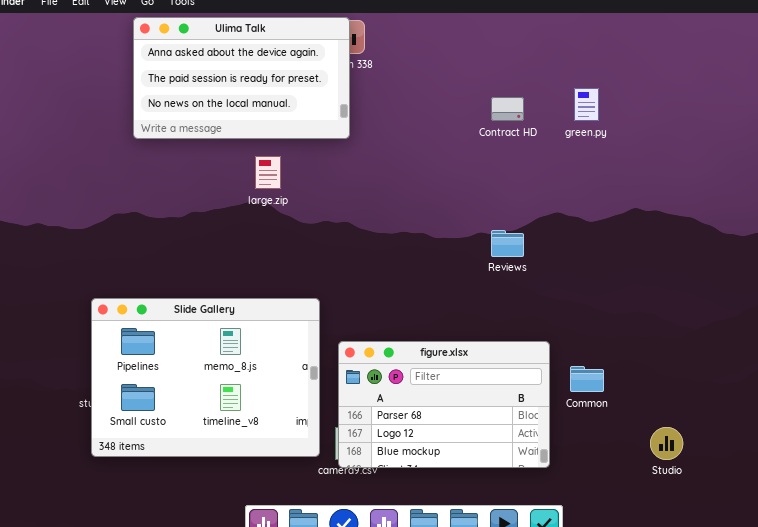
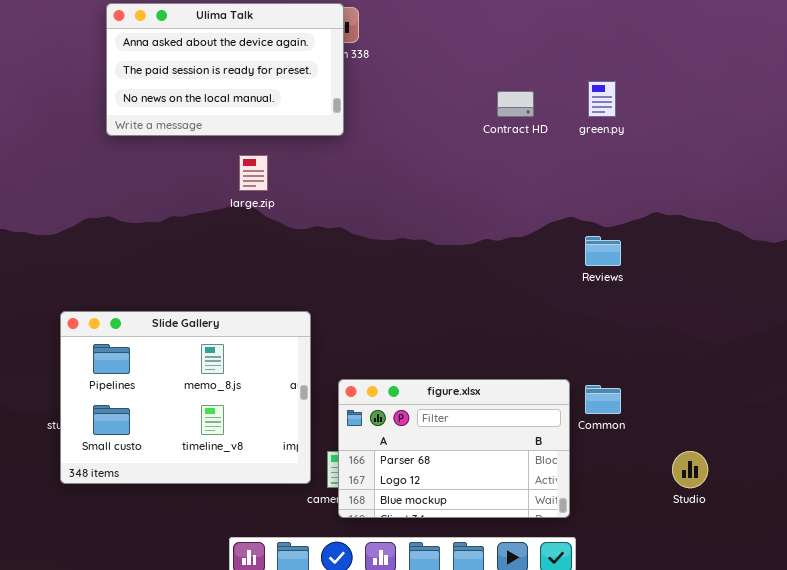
Reviews: [491,230,524,257] -> [585,236,621,266], moved
figure.xlsx: [338,341,550,468] -> [338,379,570,518], moved

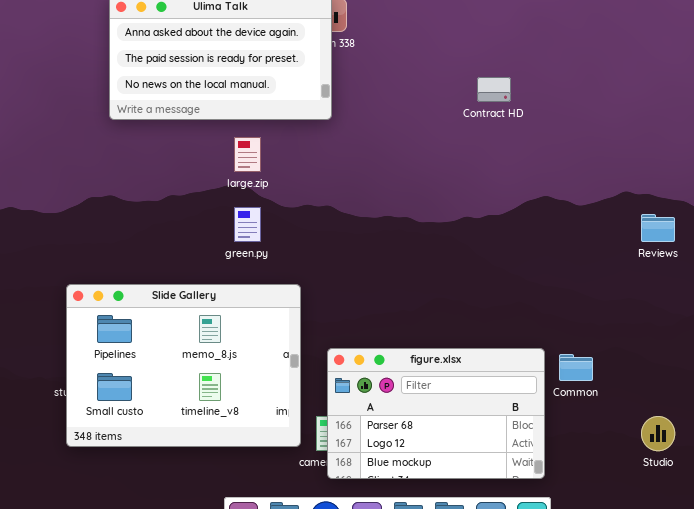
green.py: [588,81,616,117] -> [234,207,261,242], moved
Reviews: [585,236,621,266] -> [641,214,675,242], moved

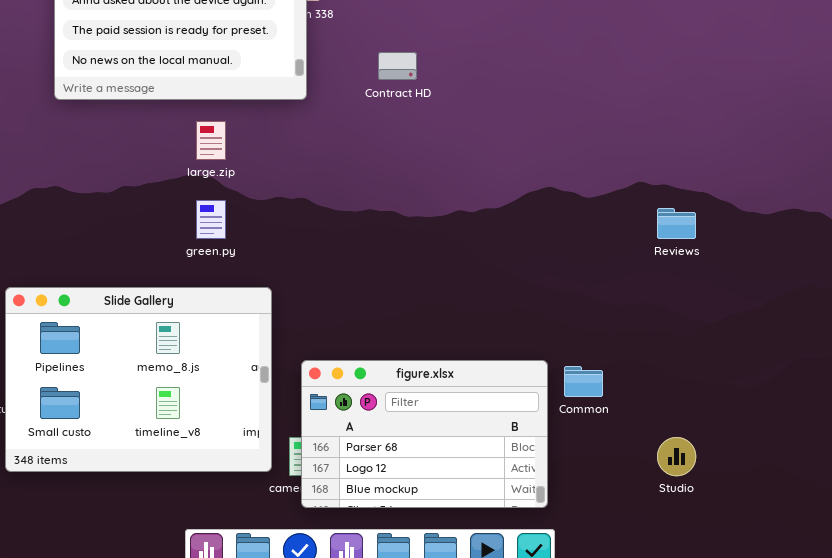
Contract HD: [477,77,511,102] -> [378,52,417,80], moved

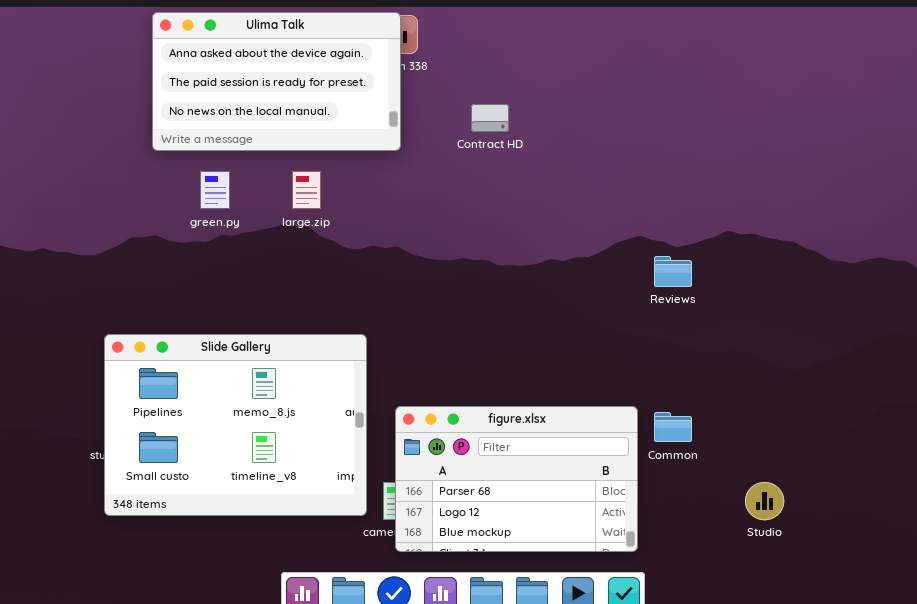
green.py: [196,200,226,239] -> [200,171,230,209], moved
Reviews: [657,208,696,239] -> [654,256,692,287], moved

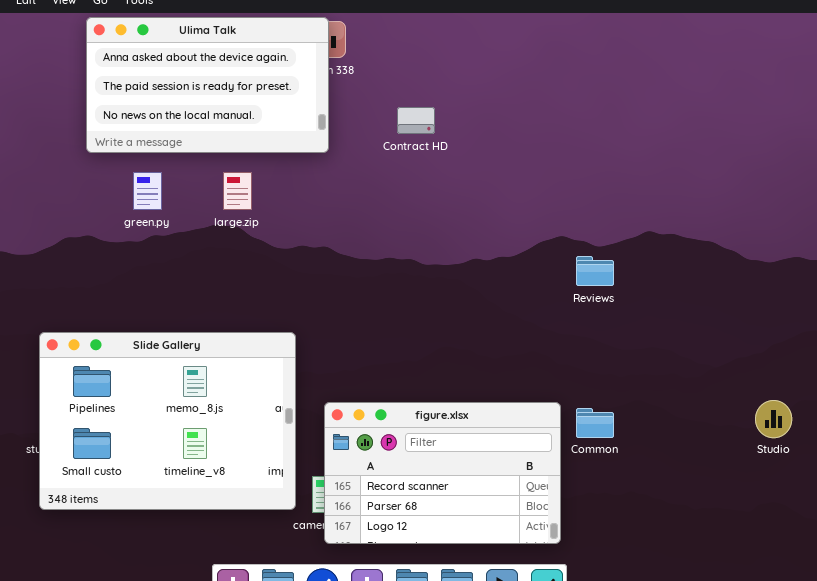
figure.xlsx: [395,406,638,552] -> [324,402,561,544], scrolled up 1 row
Studio: [745,482,784,520] -> [755,400,792,438], moved

